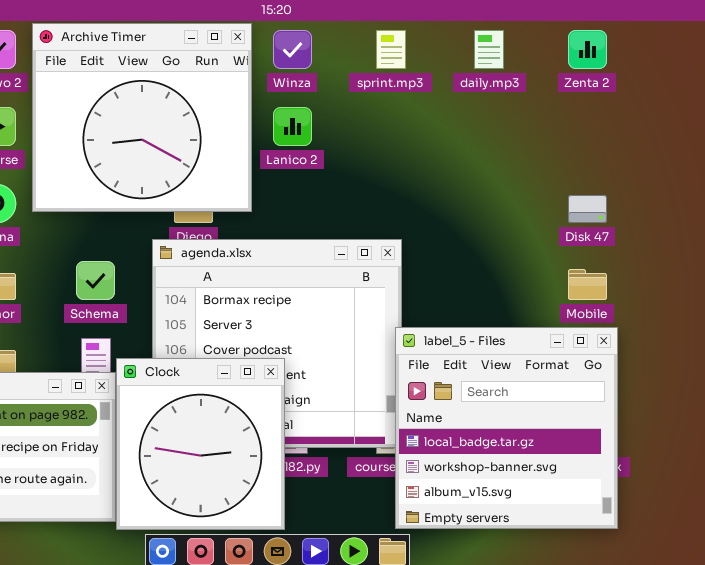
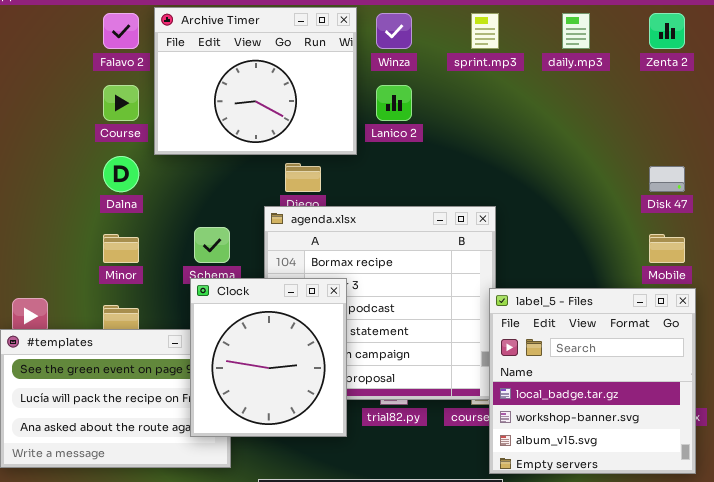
Archive Timer: [32,23,252,212] -> [154,7,357,155], resized
Clock: [116,358,285,530] -> [190,278,347,437], moved

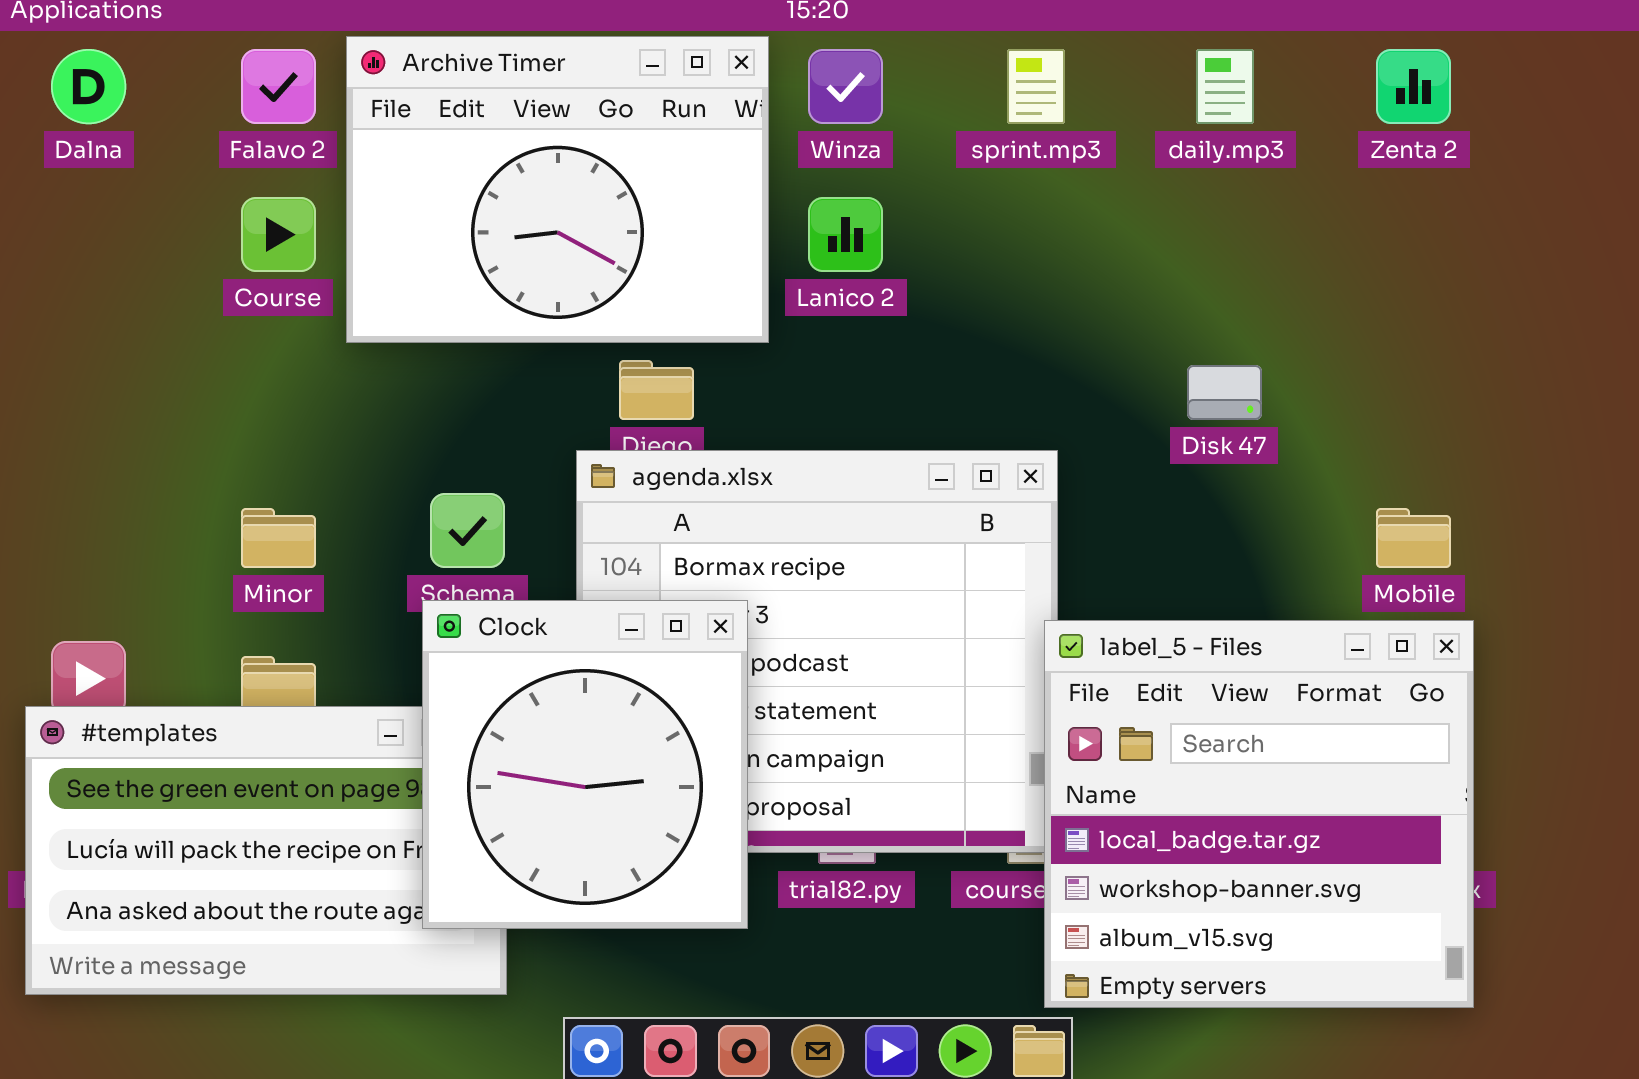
Dalna: [103,156,139,192] -> [51,49,126,124], moved
Disk 47: [649,166,685,192] -> [1187,365,1262,420], moved

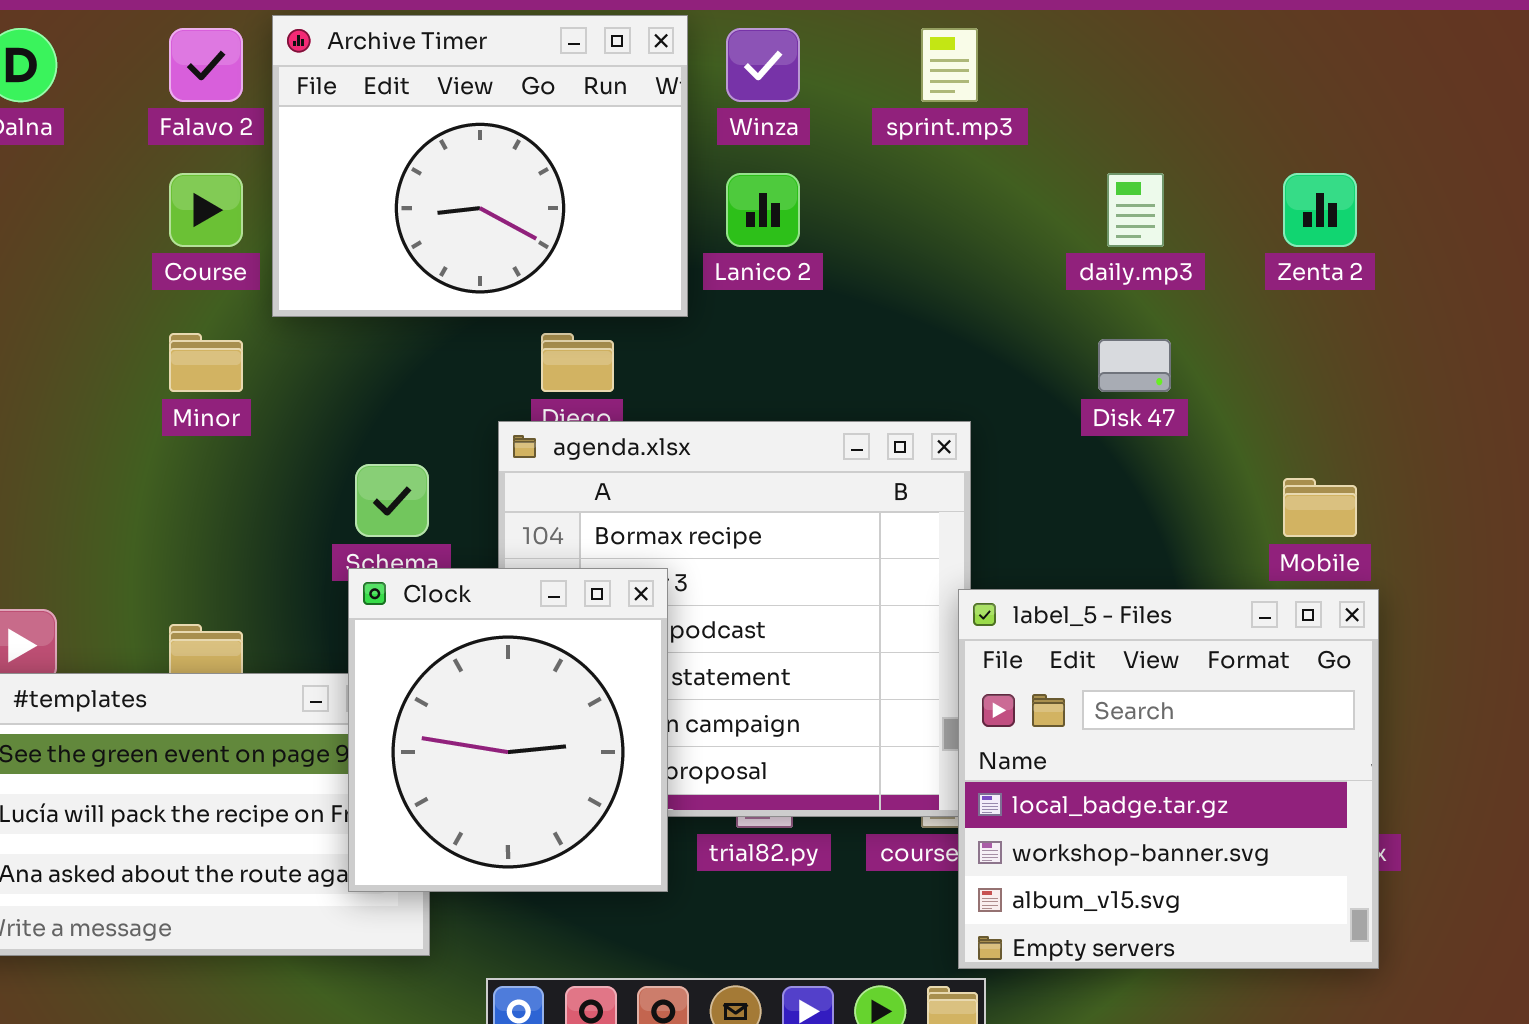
daily.mp3: [1196,49,1254,124] -> [1107,173,1164,247], moved
Zenta 2: [1376,49,1451,124] -> [1283,173,1357,247], moved
Minor: [241,508,316,568] -> [169,333,243,392], moved

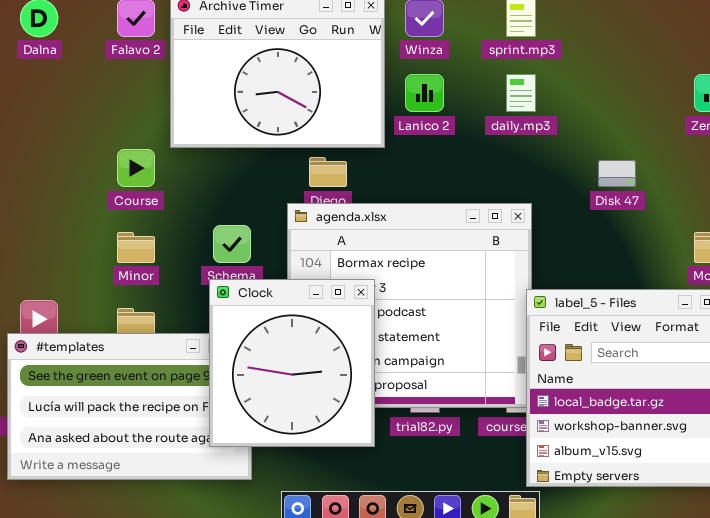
Course: [169,173,243,247] -> [117,149,155,187], moved
daily.mp3: [1107,173,1164,247] -> [506,74,536,112], moved
Minor: [169,333,243,392] -> [117,232,155,263], moved

